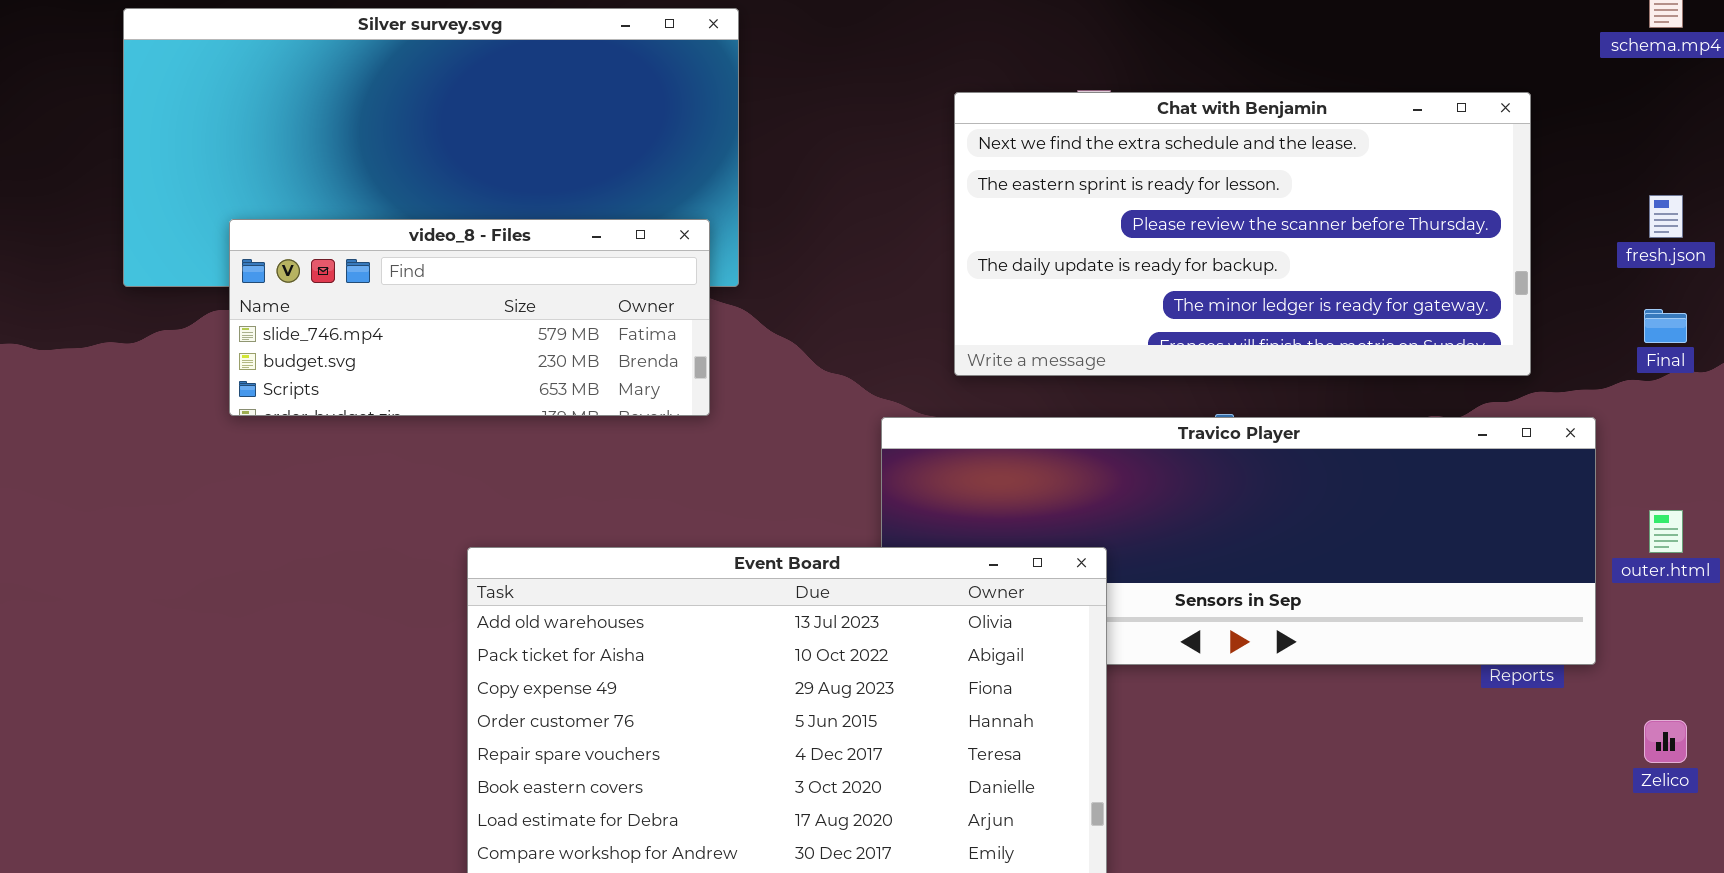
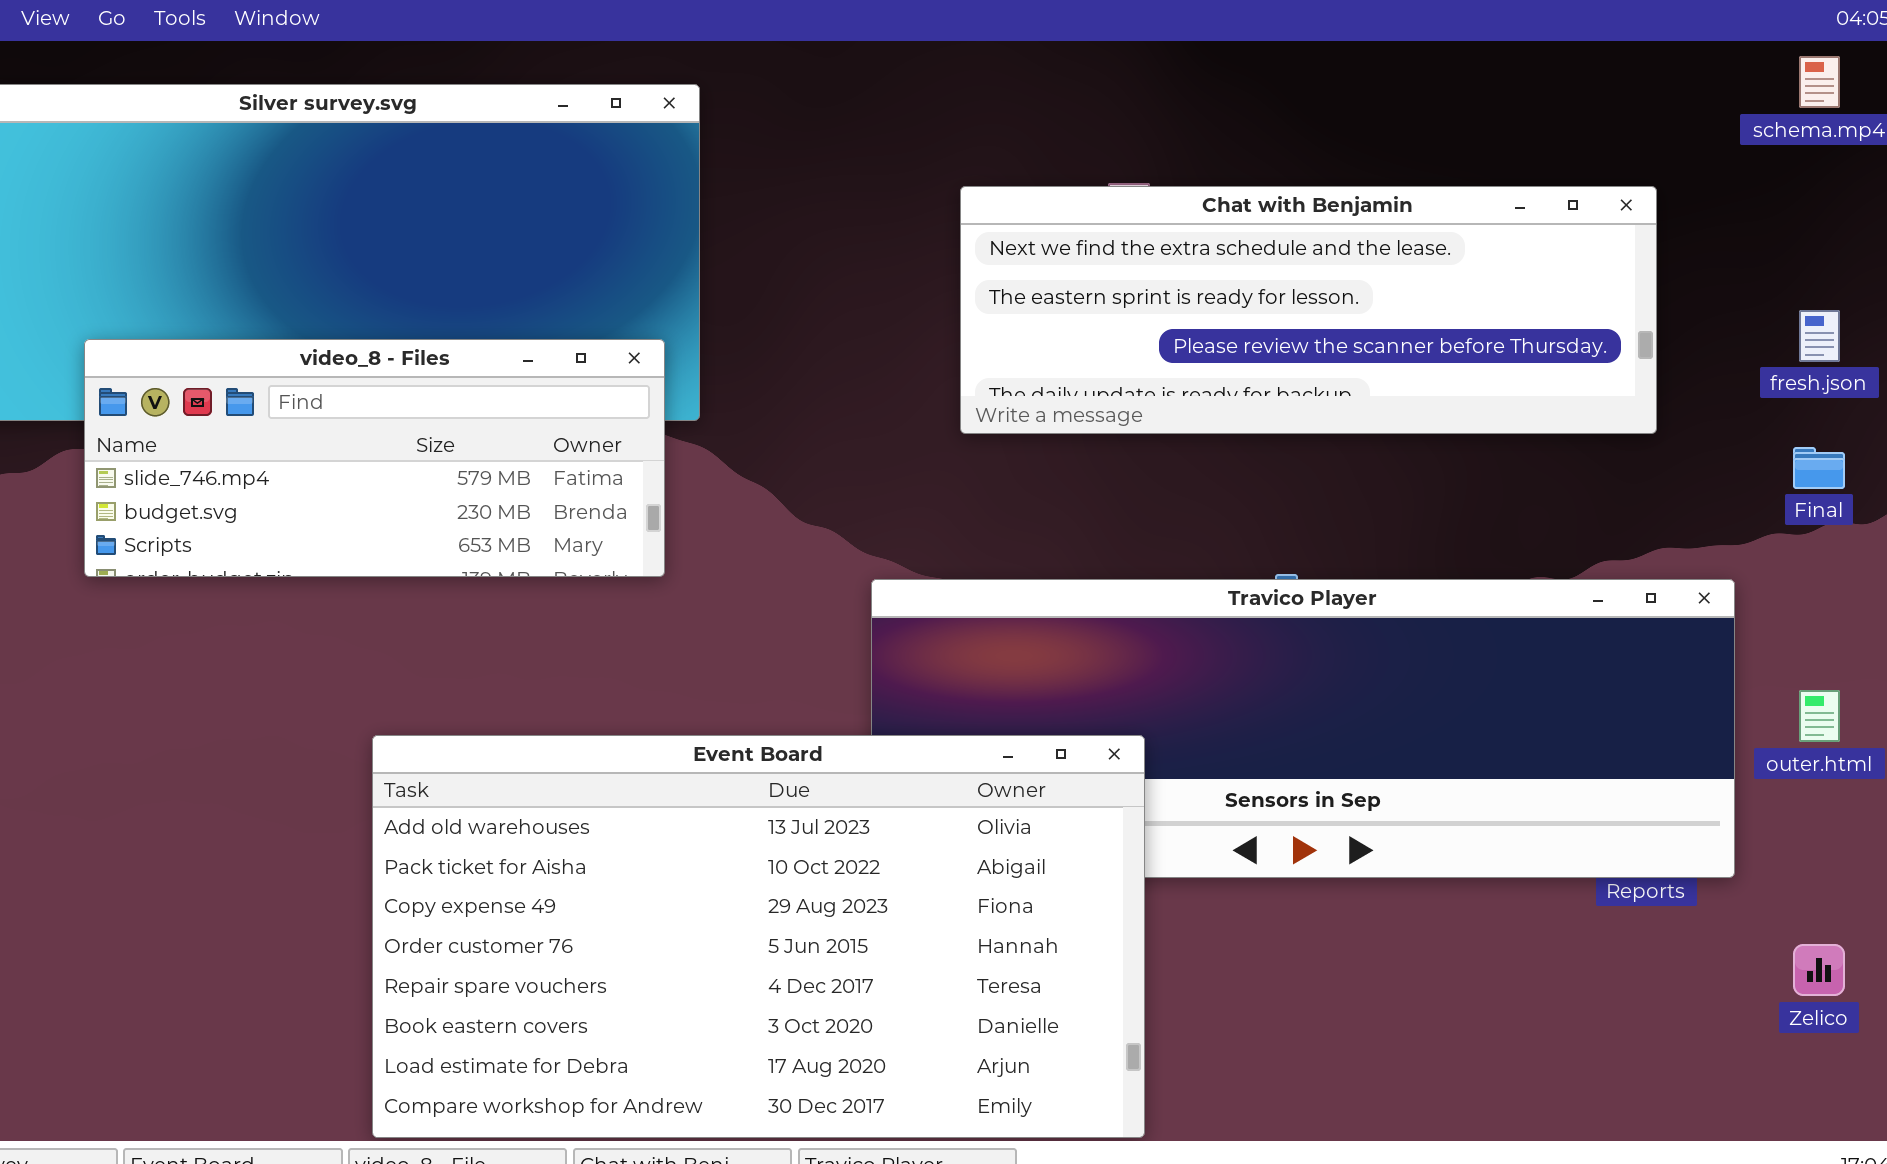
Chat with Benjamin: [954,92,1531,376] -> [960,186,1657,434], resized

